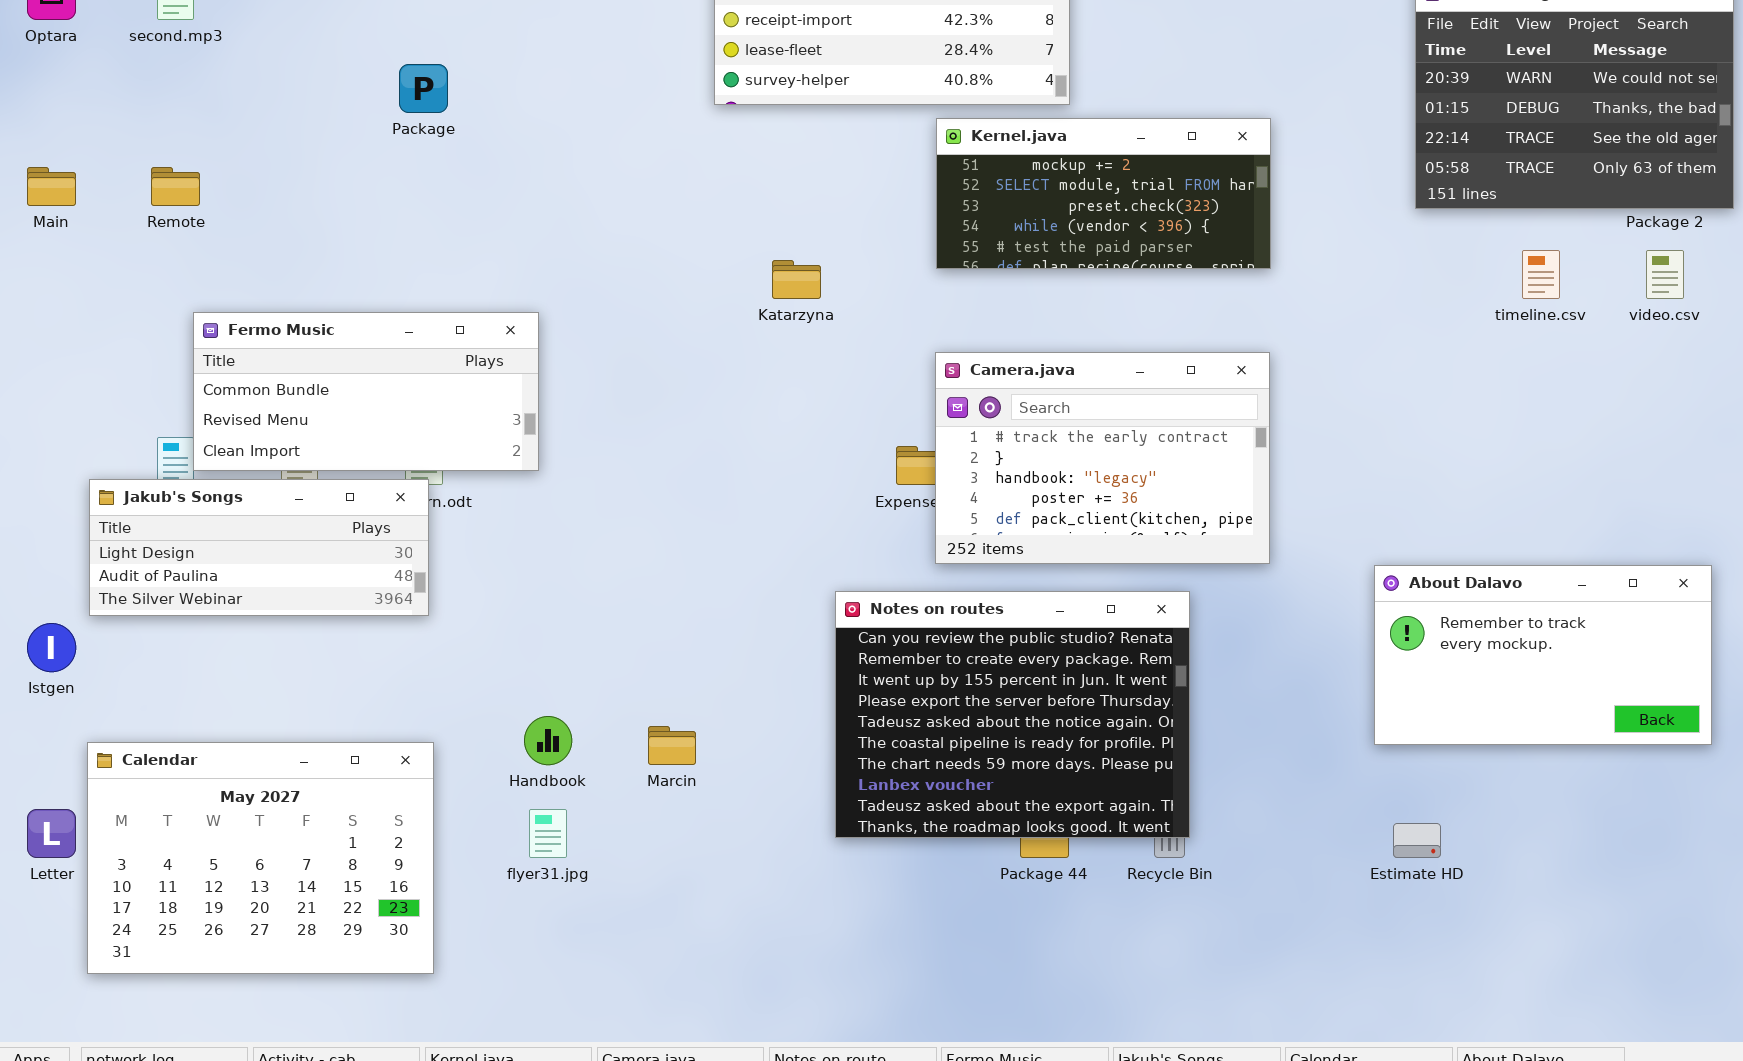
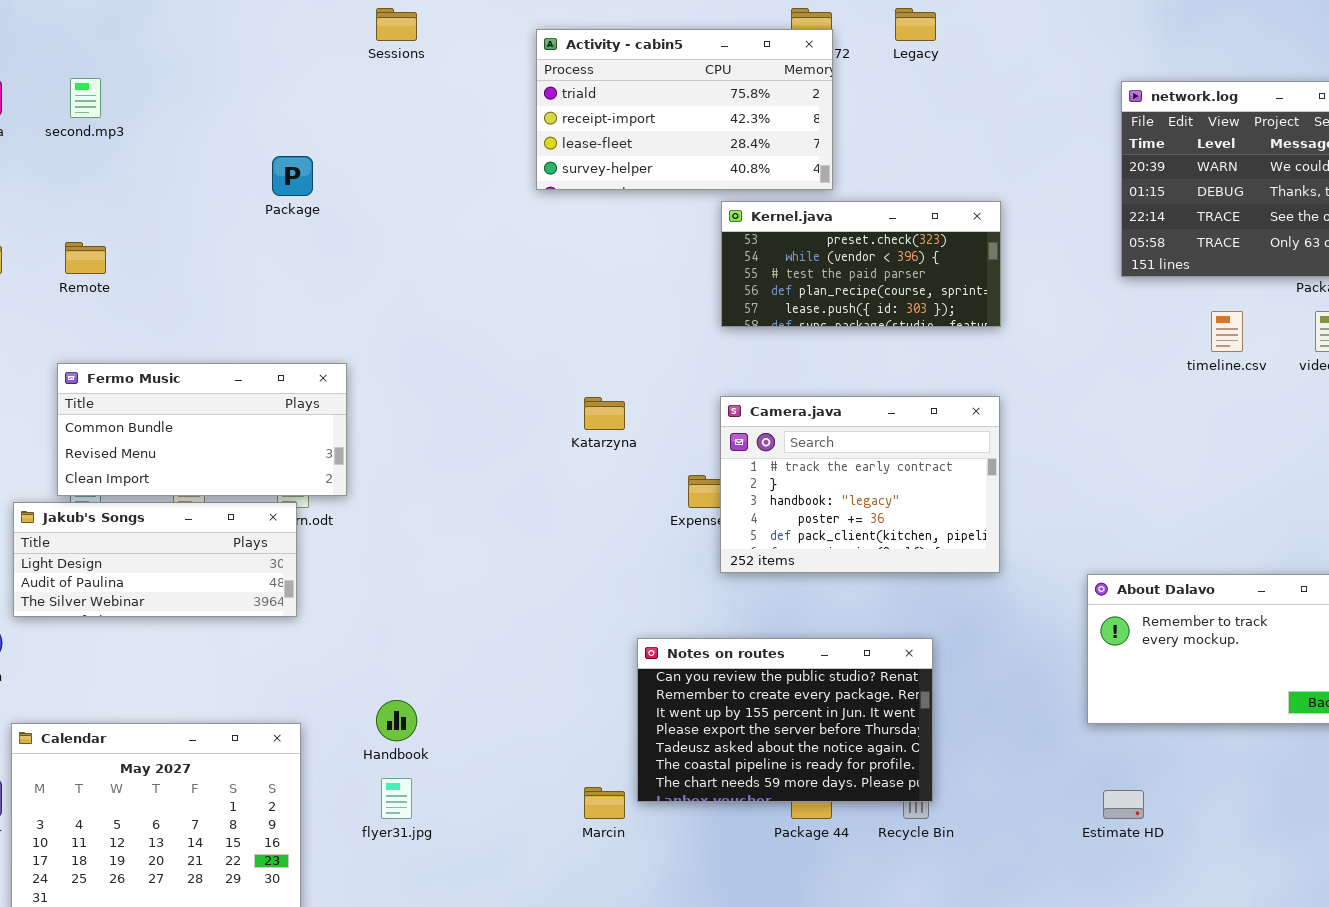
Kernel.java: [936,118,1271,269] -> [721,201,1001,327], scrolled down 2 rows
Katarzyna: [772,260,821,299] -> [584,397,625,430], moved
Fermo Music: [193,312,539,471] -> [57,363,347,496], moved
Notes on routes: [835,591,1190,838] -> [637,638,933,802], resized
Marcin: [648,726,696,765] -> [584,787,625,819], moved

